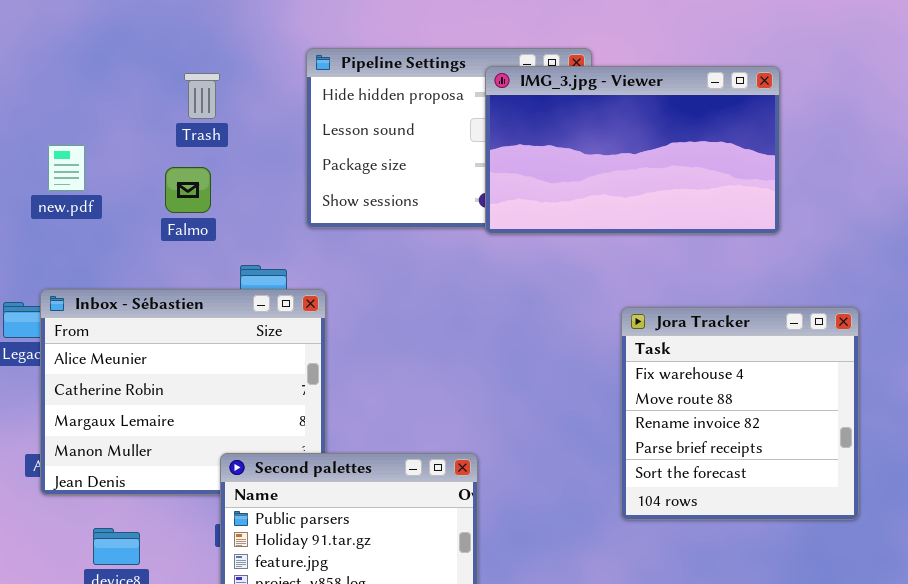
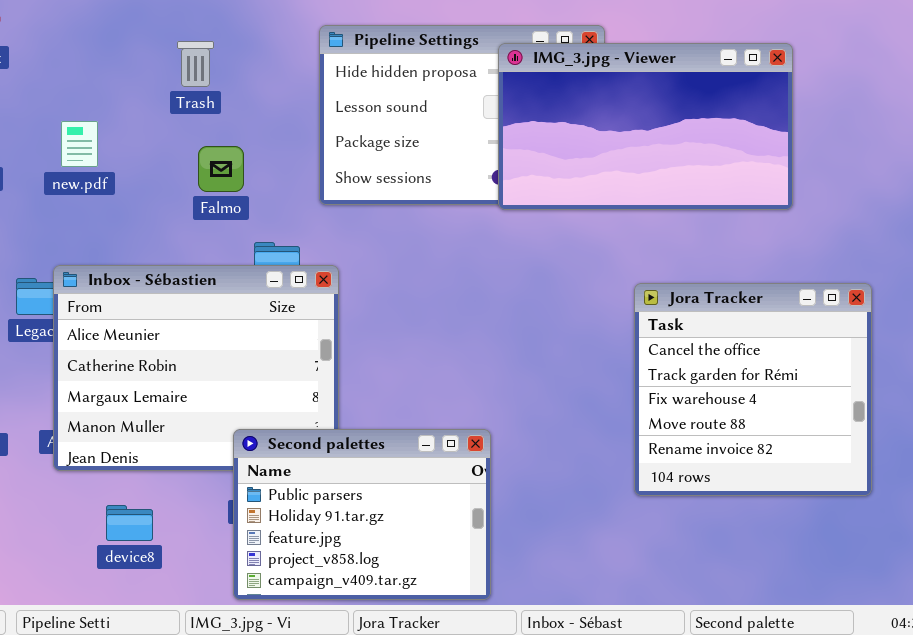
Trash: [184,73,220,119] -> [177,41,214,87], moved
Falmo: [165,167,211,213] -> [198,146,244,192], moved
Jora Tracker: [621,307,859,520] -> [634,283,872,496], scrolled up 2 rows

